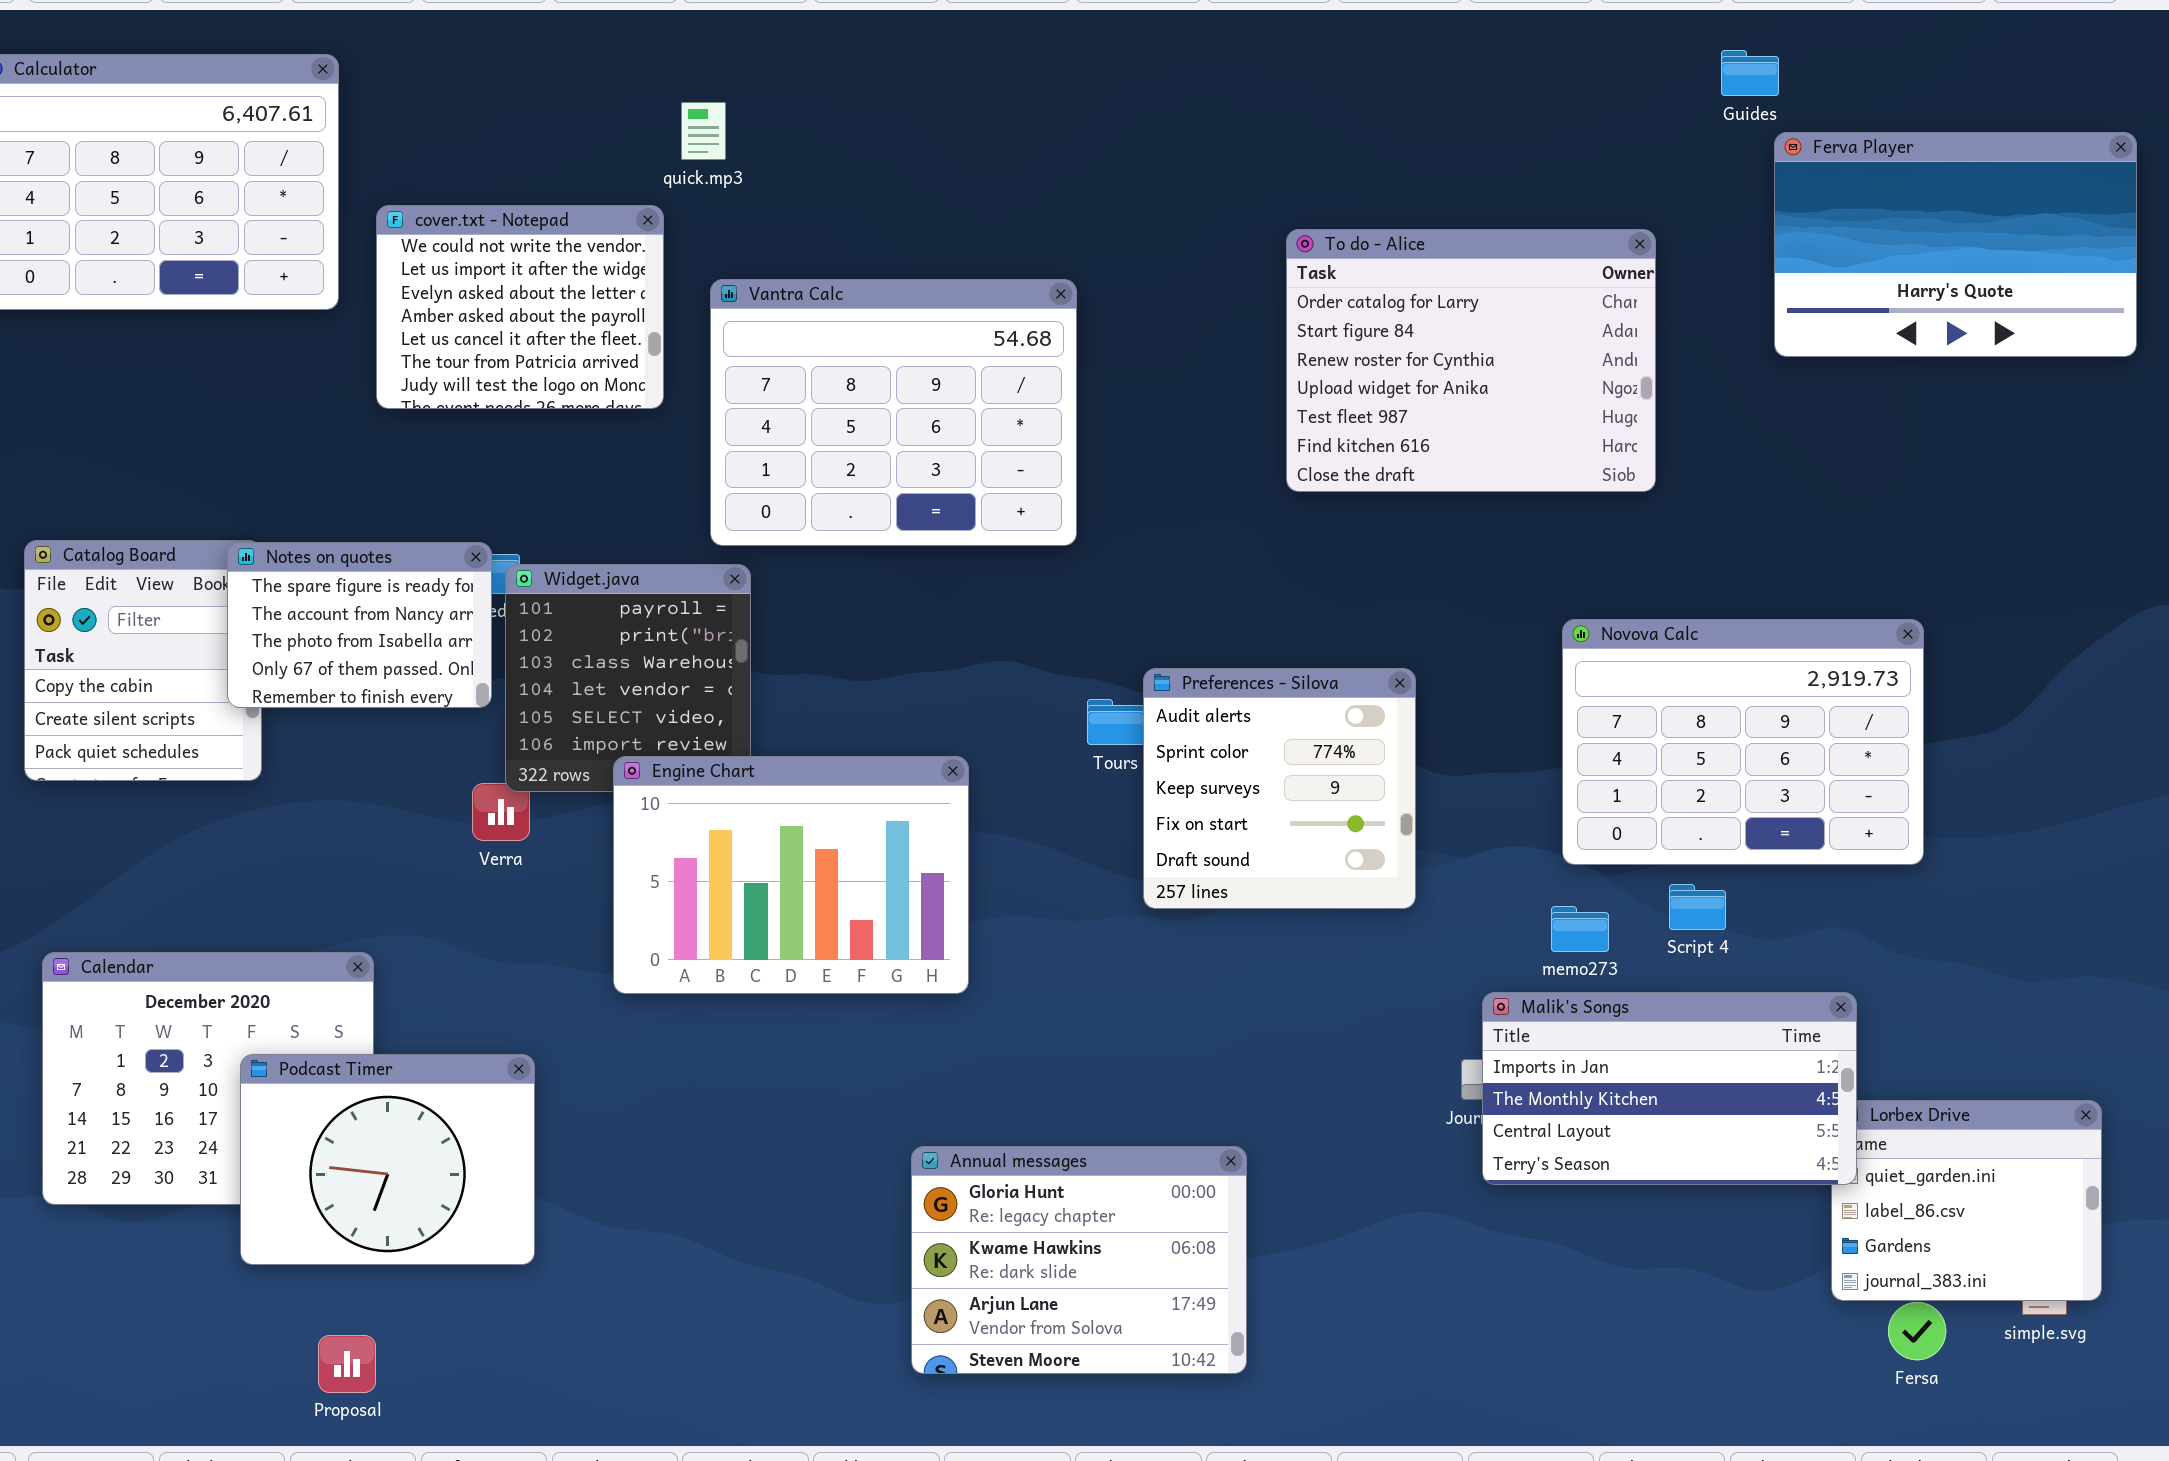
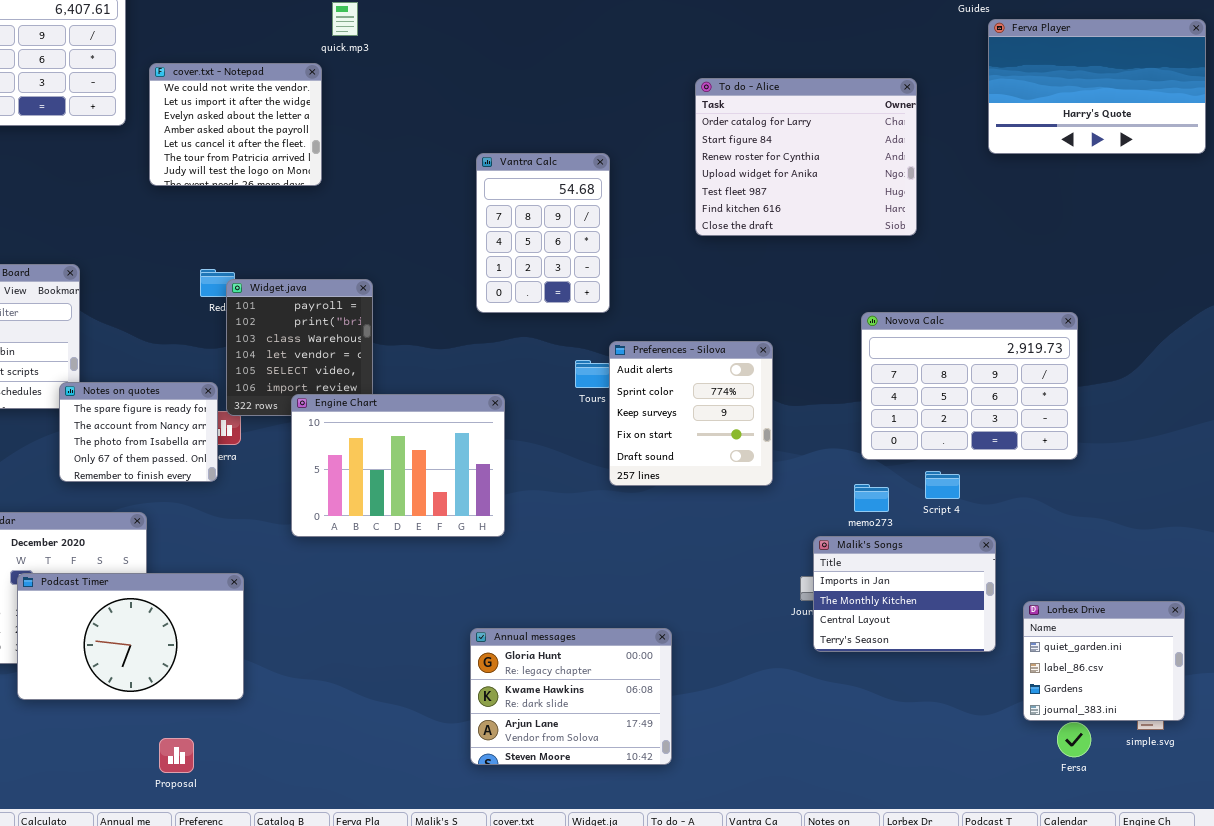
Vantra Calc: [710,279,1077,546] -> [476,153,610,313], moved, resized
Notes on quotes: [227,542,492,708] -> [59,382,218,482], moved
Malik's Songs: [1482,992,1857,1185] -> [813,536,996,652], resized
Podcast Timer: [240,1054,535,1265] -> [17,573,244,700], resized
Proposal: [318,1335,376,1393] -> [159,738,194,773], moved

